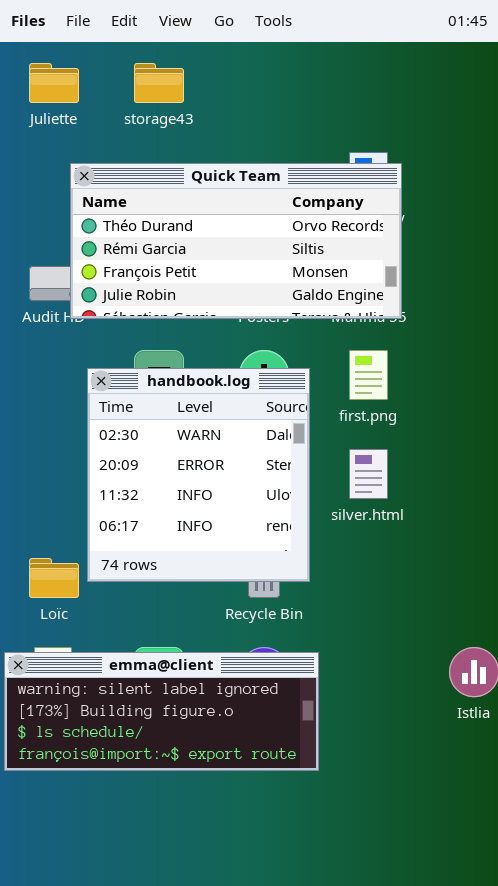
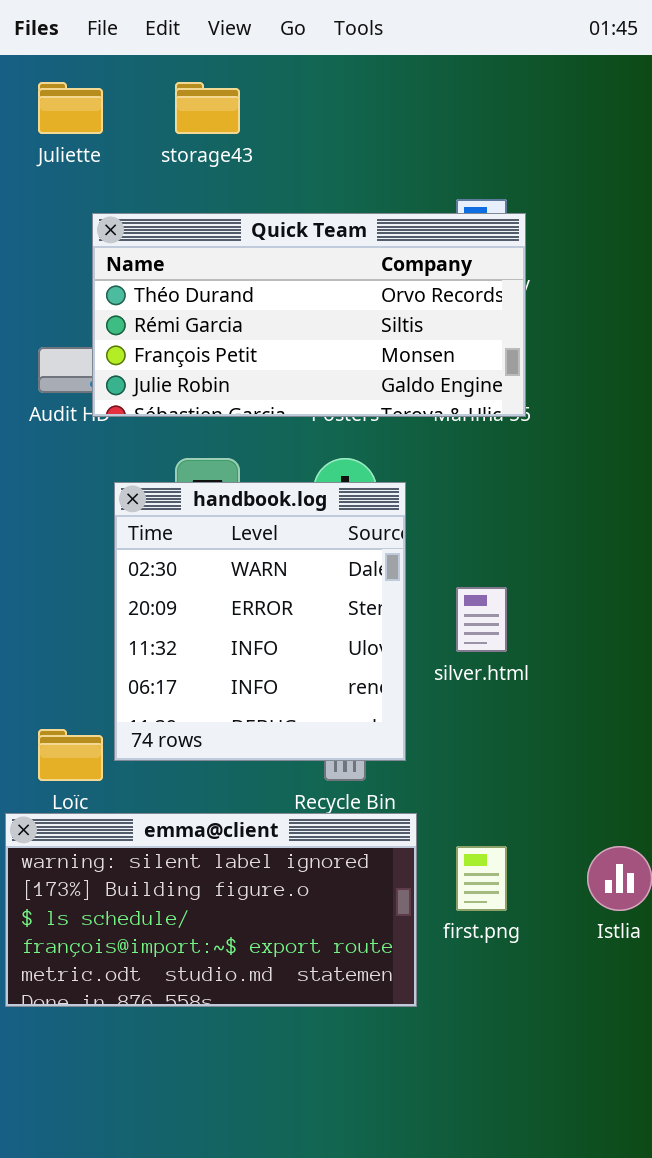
first.png: [349,350,388,400] -> [456,846,507,911], moved
emma@client: [4,652,319,771] -> [5,813,417,1007], resized

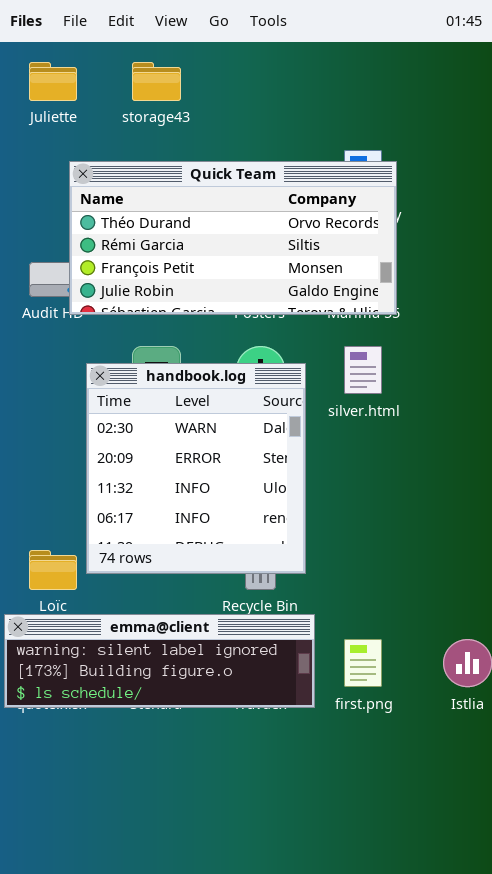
silver.html: [456,587,507,652] -> [344,346,382,394], moved
emma@client: [5,813,417,1007] -> [4,614,315,708], resized

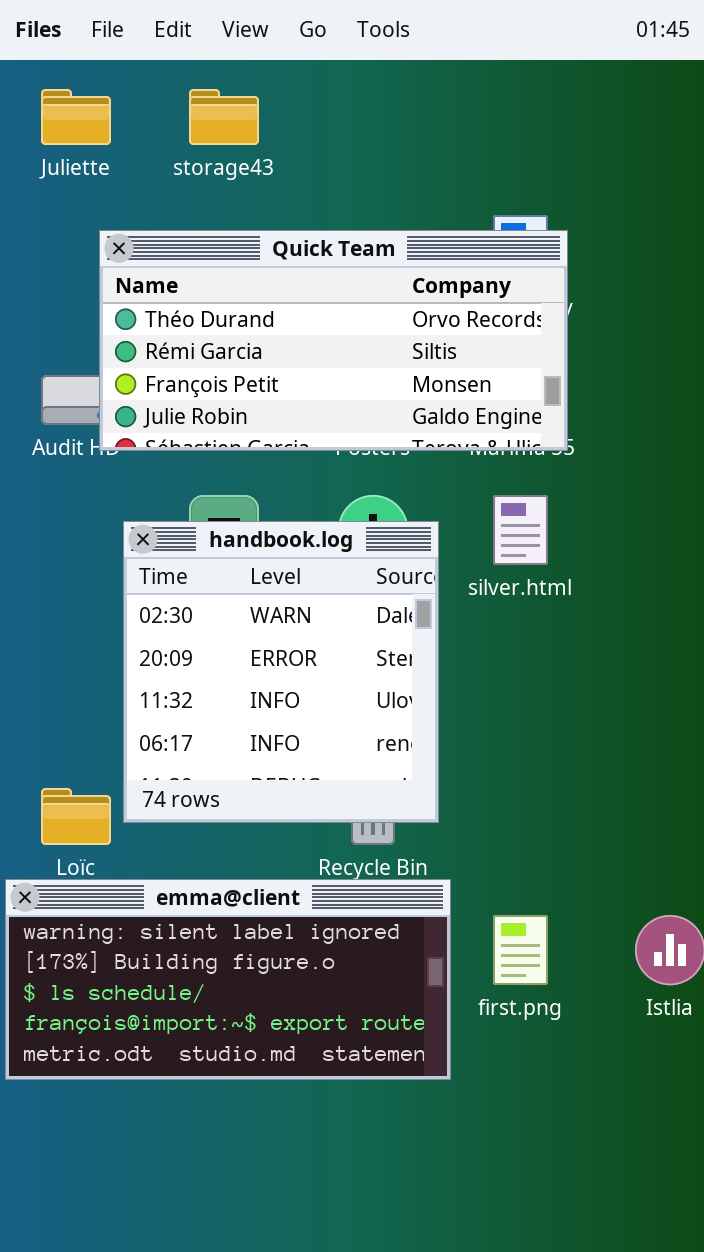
emma@client: [4,614,315,708] -> [5,879,451,1080], resized

